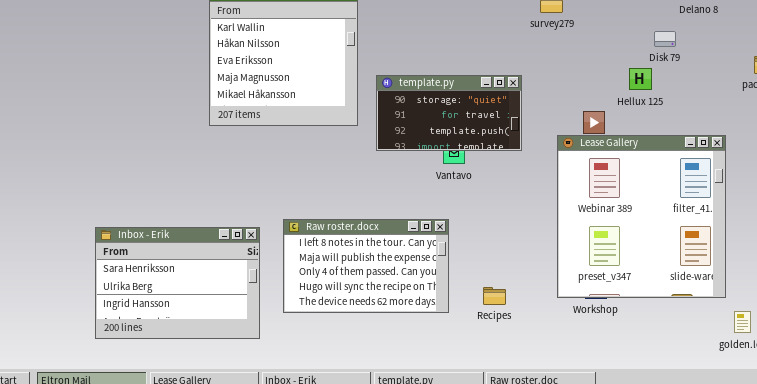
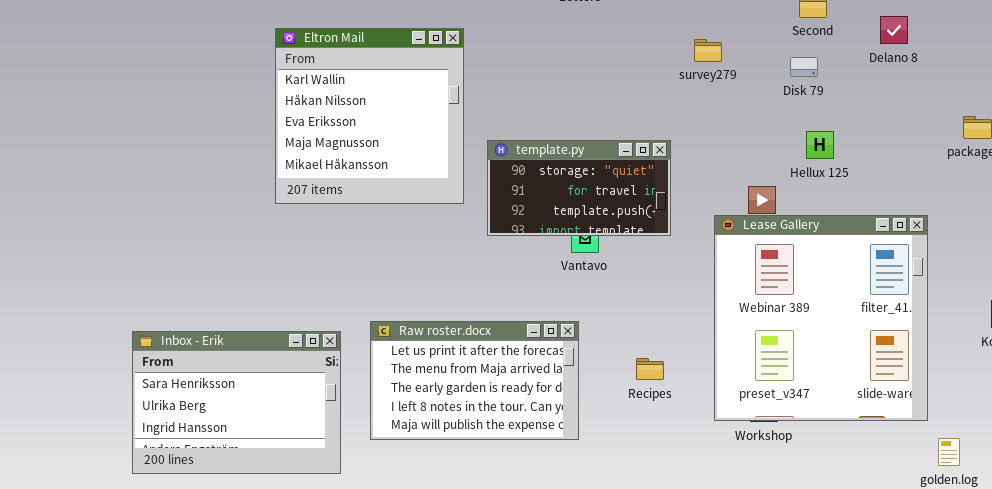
Disk 79: [654,31,676,47] -> [790,57,818,77], moved
Raw roster.docx: [283,219,449,313] -> [370,321,579,440], scrolled up 3 rows
Recipes: [483,287,506,305] -> [636,358,664,380], moved

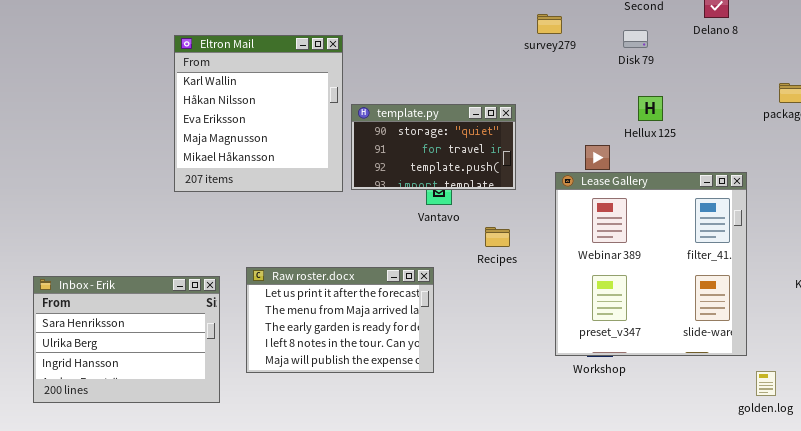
Eltron Mail: [275,28,464,204] -> [174,35,343,192], moved
Recipes: [636,358,664,380] -> [485,227,510,247], moved

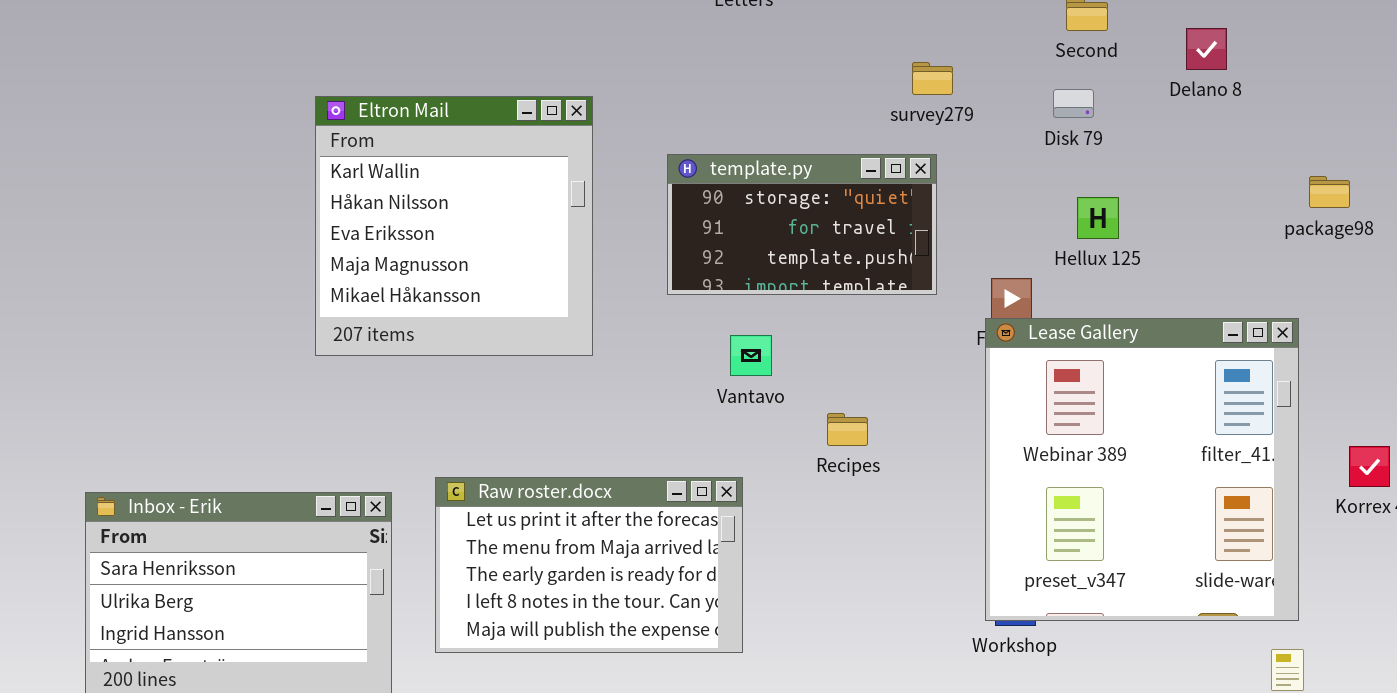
template.py: [351,104,516,190] -> [667,154,937,295], moved
Lease Gallery: [555,172,747,356] -> [985,318,1299,621], moved

